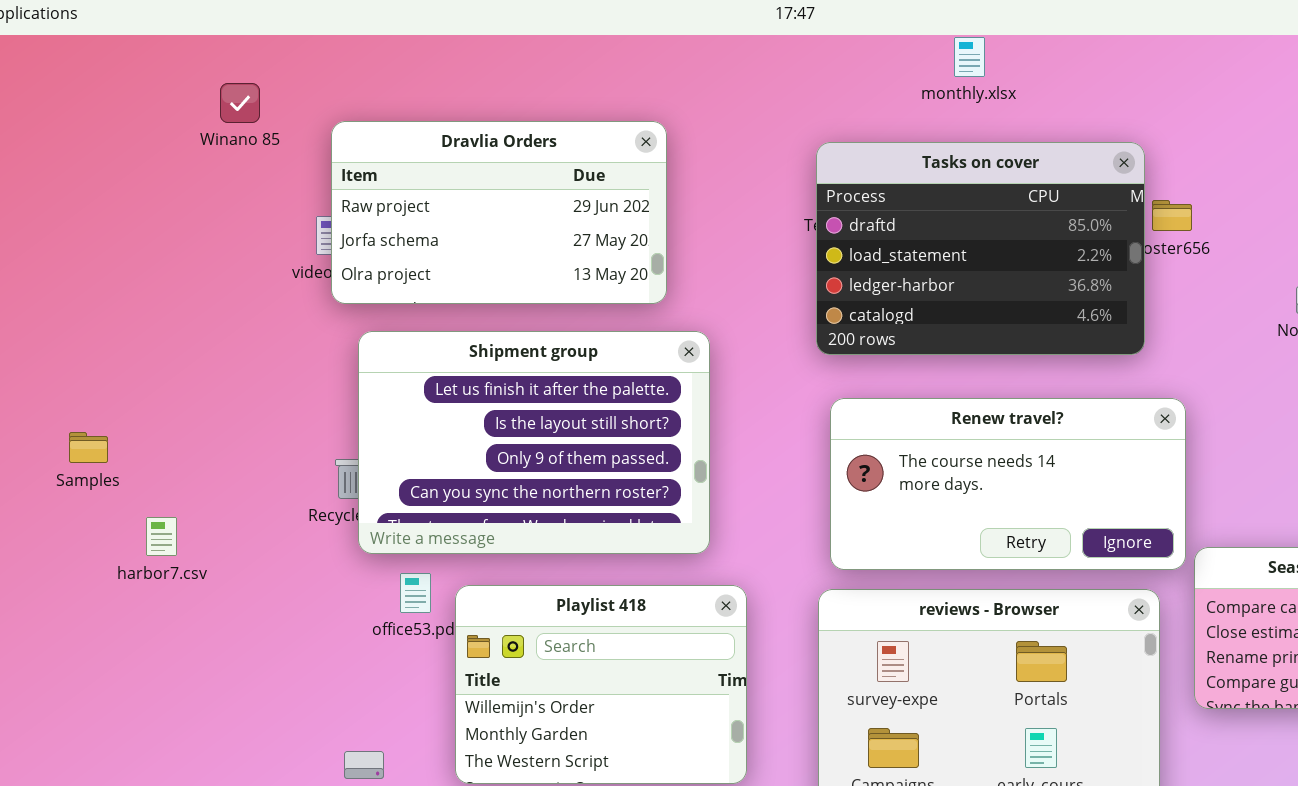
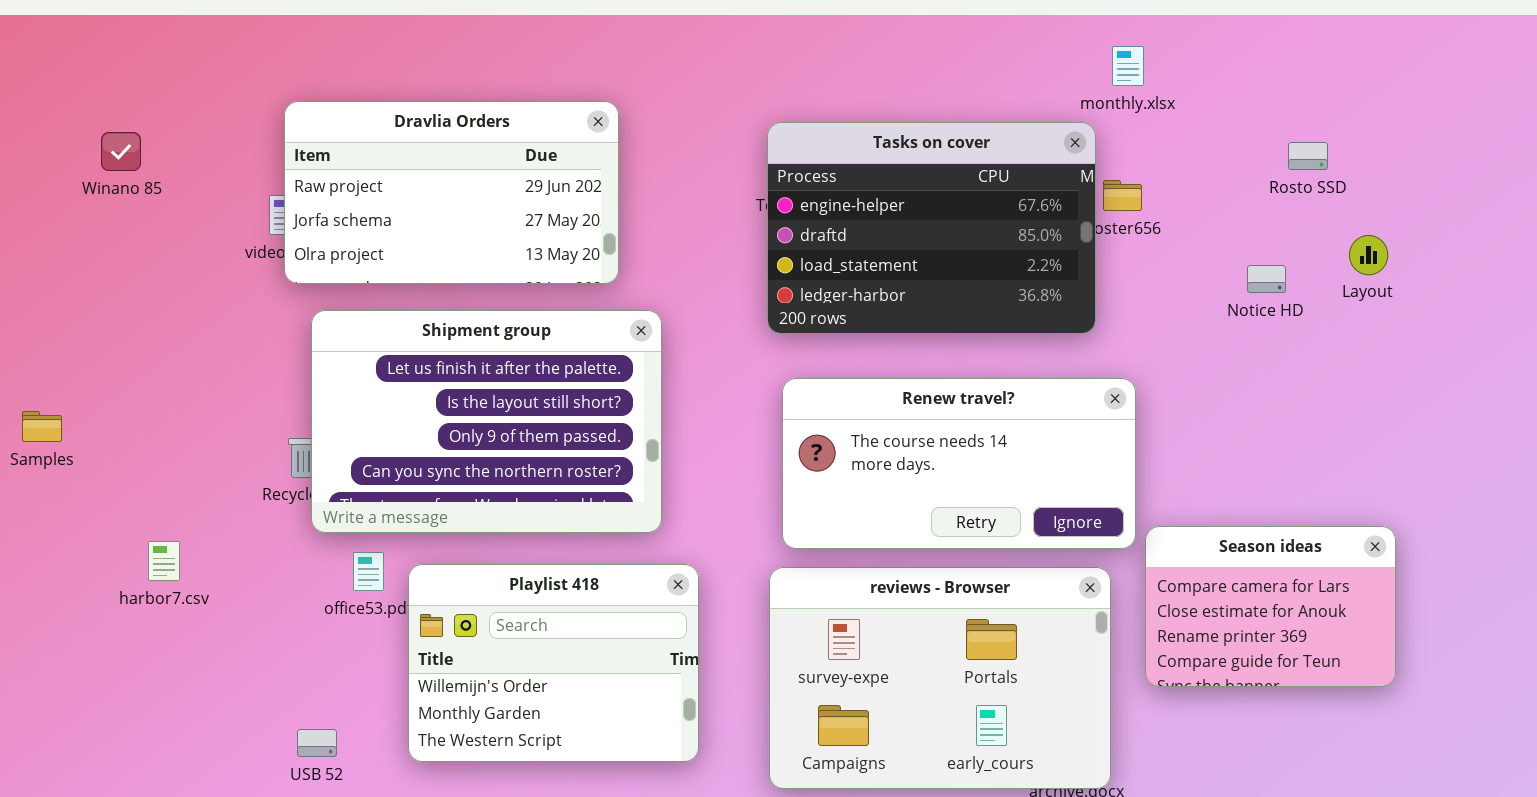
monthly.xlsx: [954,37,985,77] -> [1112,46,1144,86], moved
Winano 85: [220,83,260,123] -> [101,132,141,171], moved
Tasks on cover: [816,142,1145,355] -> [767,122,1096,334], scrolled up 1 row
harbor7.csv: [146,517,177,556] -> [148,541,180,581], moved

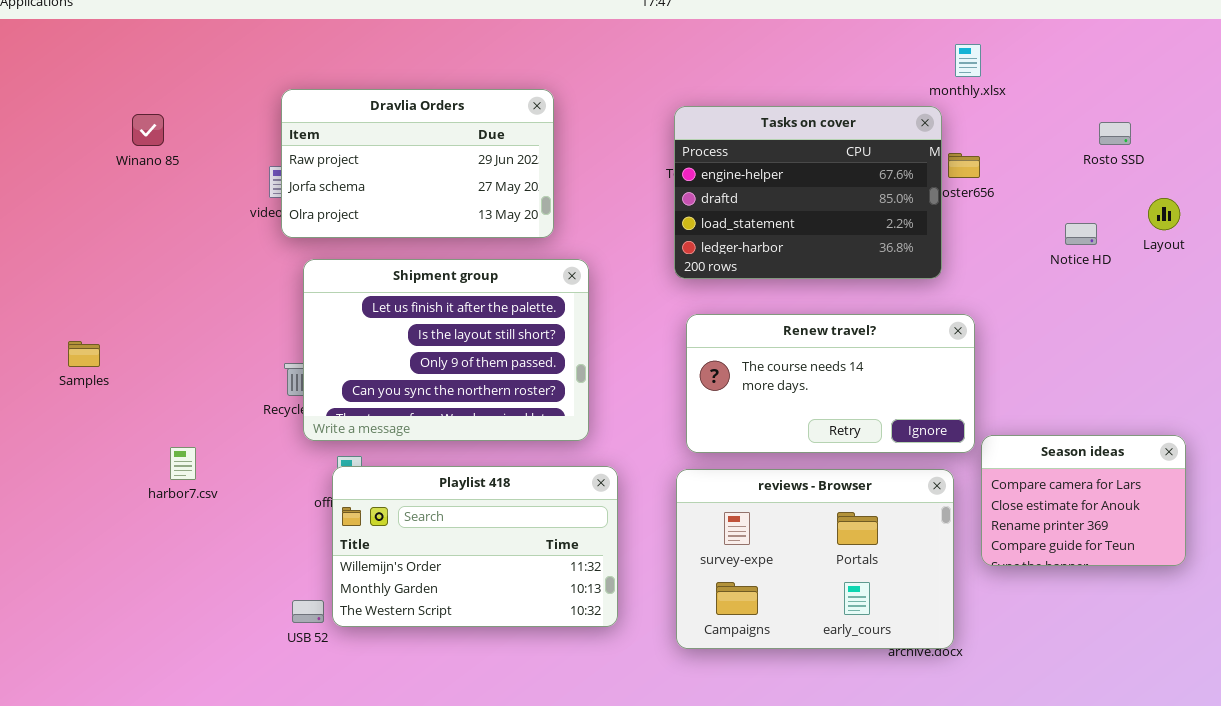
Playlist 418: [408,564,699,762] -> [332,466,618,627], resized

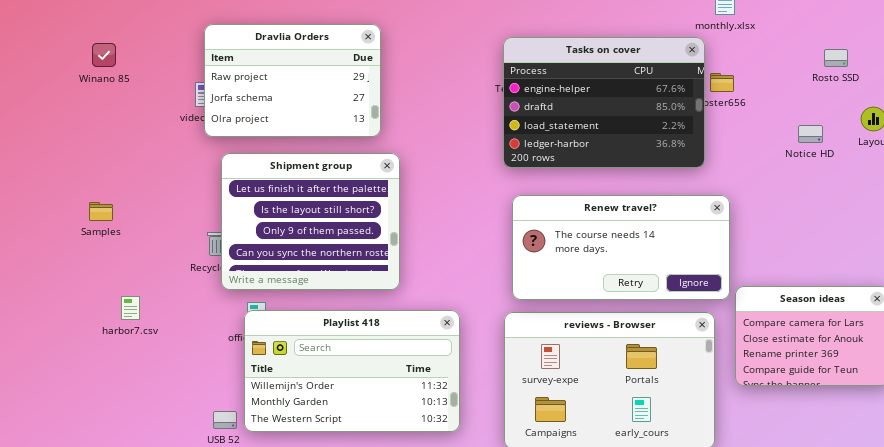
Dravlia Orders: [281,89,554,238] -> [204,24,381,137], resized
Shipment group: [303,259,589,441] -> [221,153,400,290], resized
Samples: [68,341,100,367] -> [89,202,113,221], moved

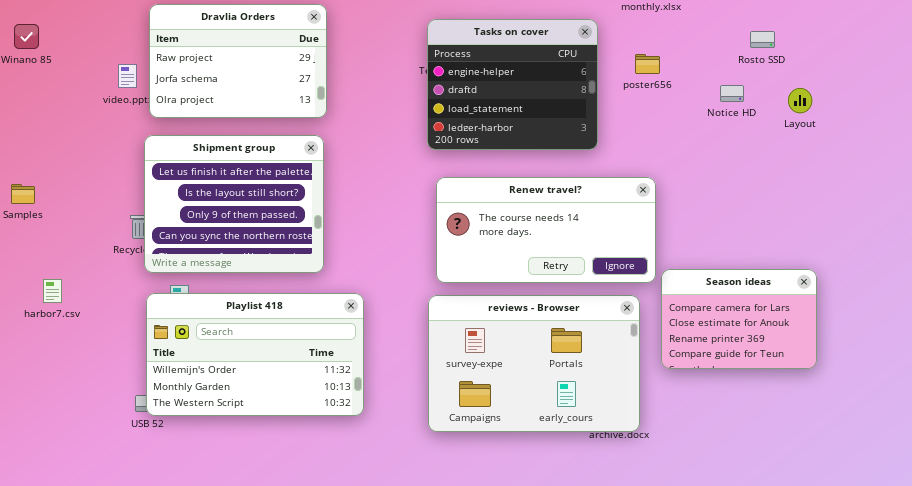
Dravlia Orders: [204,24,381,137] -> [149,4,327,118], moved
Tasks on cover: [503,37,705,168] -> [427,19,598,150], resized
Notice HD: [798,125,823,143] -> [720,85,744,102], moved
Playlist 418: [244,310,460,432] -> [146,293,364,416], moved

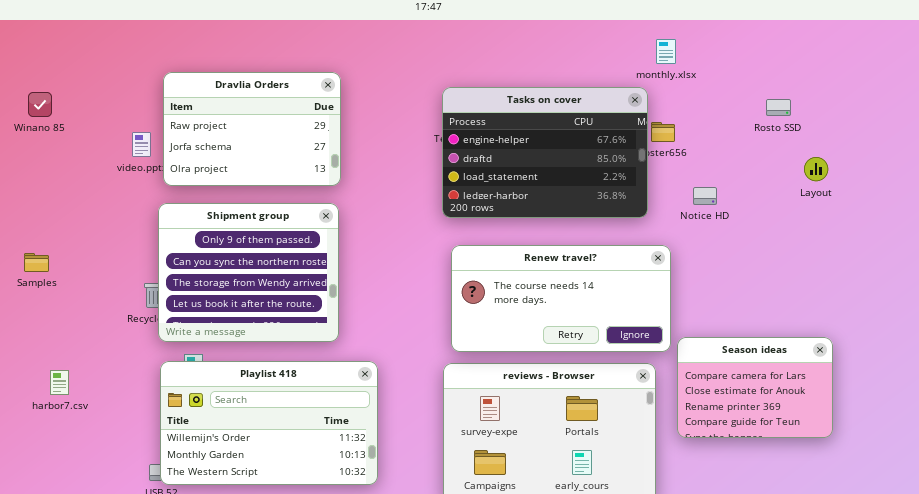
Tasks on cover: [427,19,598,150] -> [442,87,648,218], resized
Notice HD: [720,85,744,102] -> [693,187,717,205], moved
Shipment group: [144,135,324,273] -> [158,203,339,342], scrolled down 2 rows
harbor7.csv: [43,279,62,303] -> [50,370,69,395], moved

